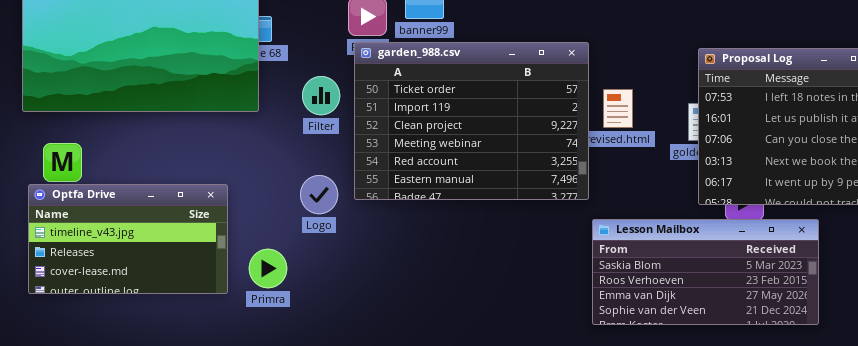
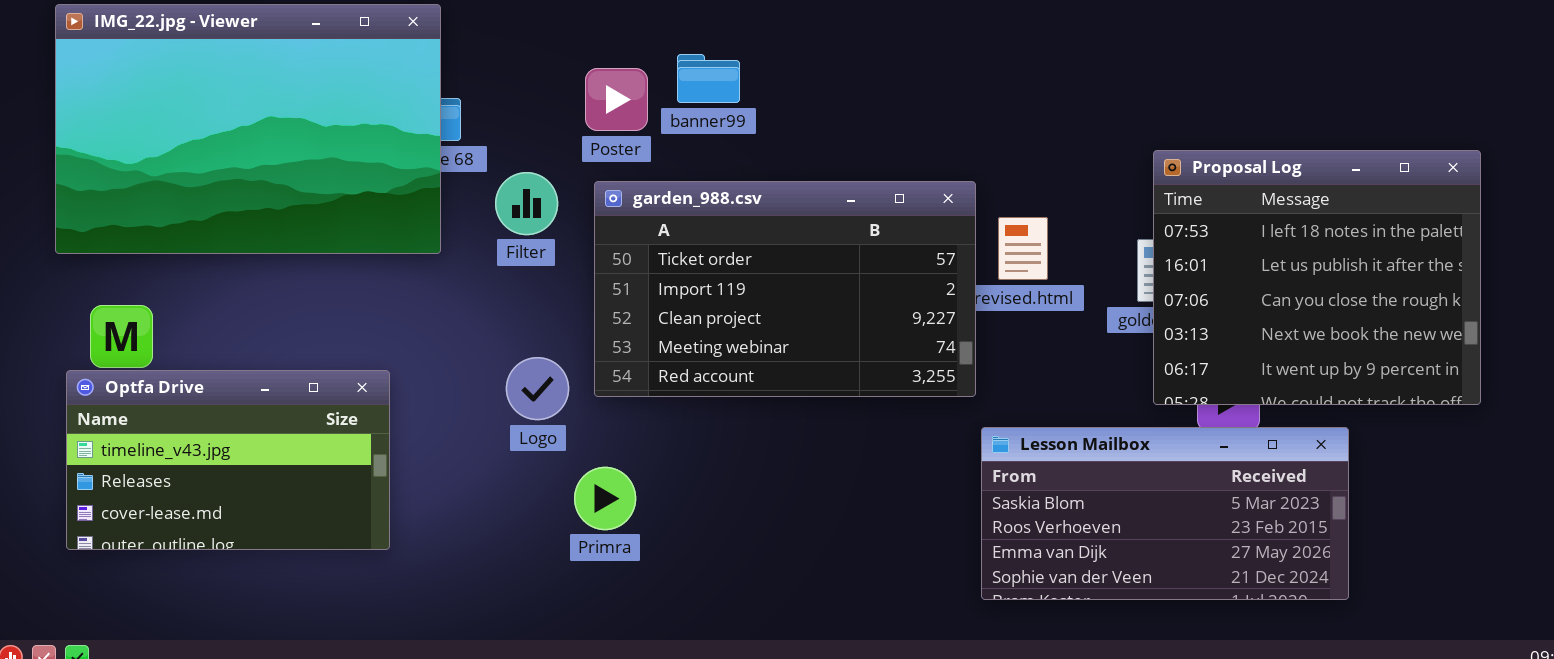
garden_988.csv: [354,42,589,200] -> [594,181,976,397], resized
Filter: [302,76,340,115] -> [495,172,558,235], moved
Primra: [249,249,287,288] -> [574,467,636,530], moved

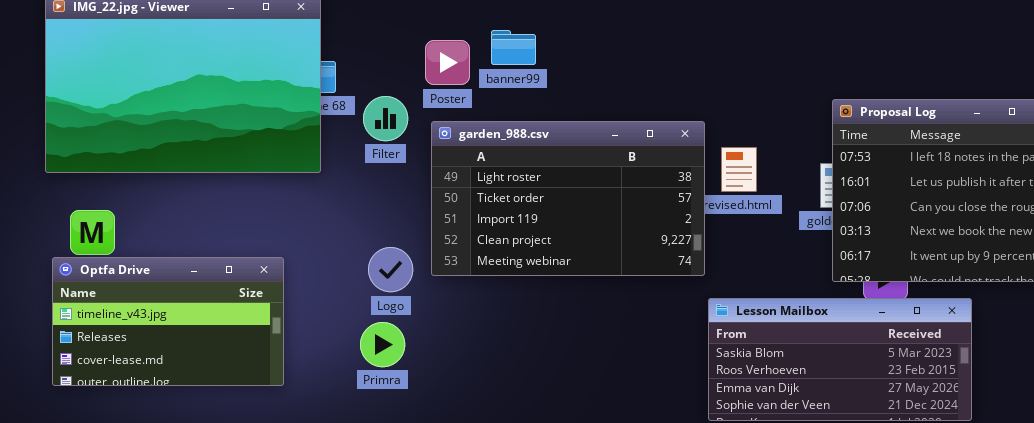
Filter: [495,172,558,235] -> [363,96,408,141], moved
garden_988.csv: [594,181,976,397] -> [431,121,705,276], scrolled up 1 row
Primra: [574,467,636,530] -> [360,322,405,367], moved

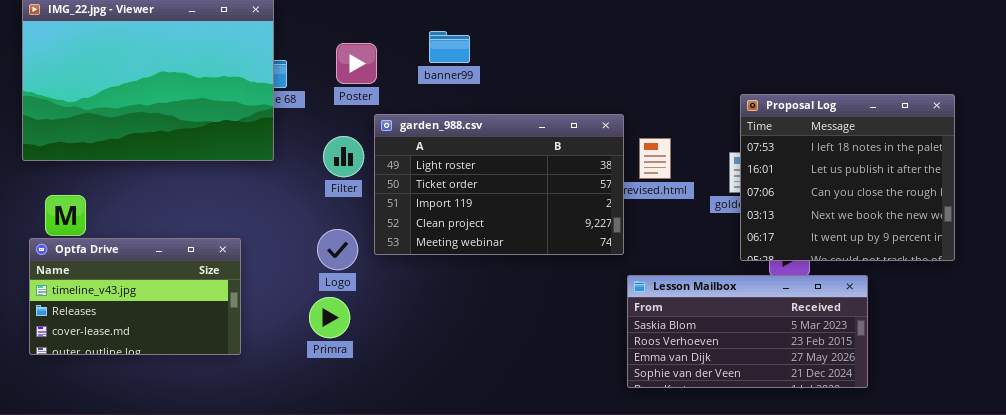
Poster: [425,40,470,85] -> [336,43,377,84], moved
Filter: [363,96,408,141] -> [323,136,364,177], moved

